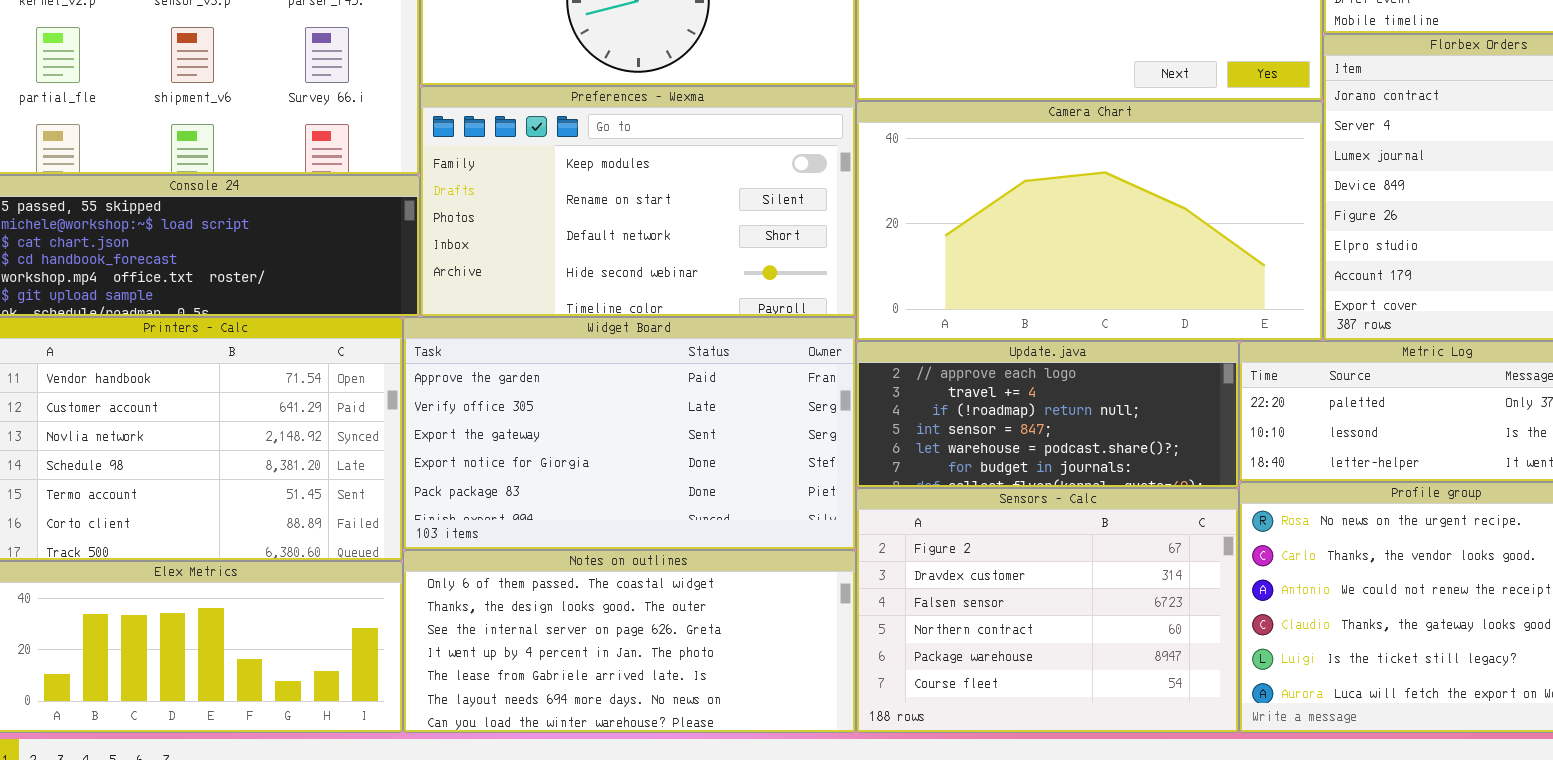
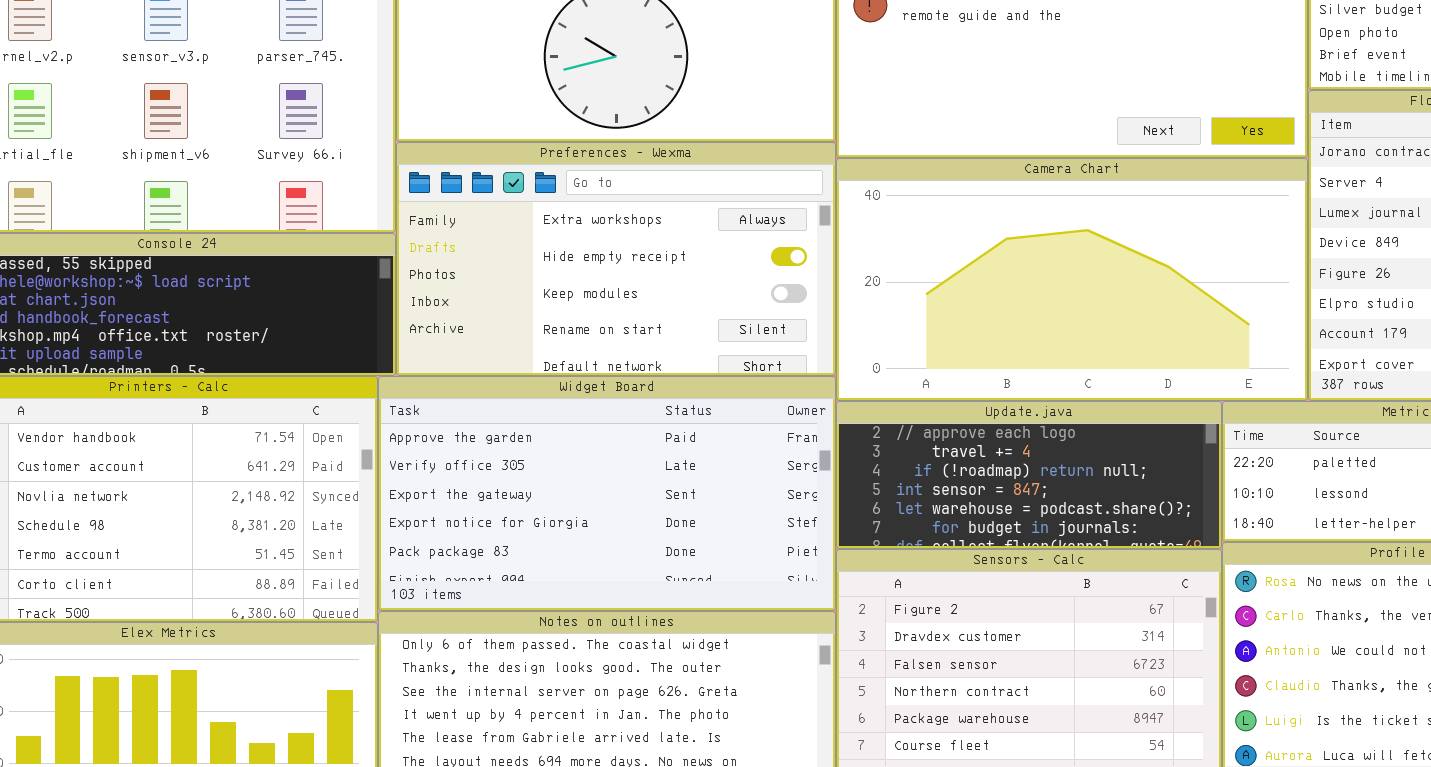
Preferences - Wexma: [420,86,856,317] -> [396,142,836,376], scrolled up 2 rows

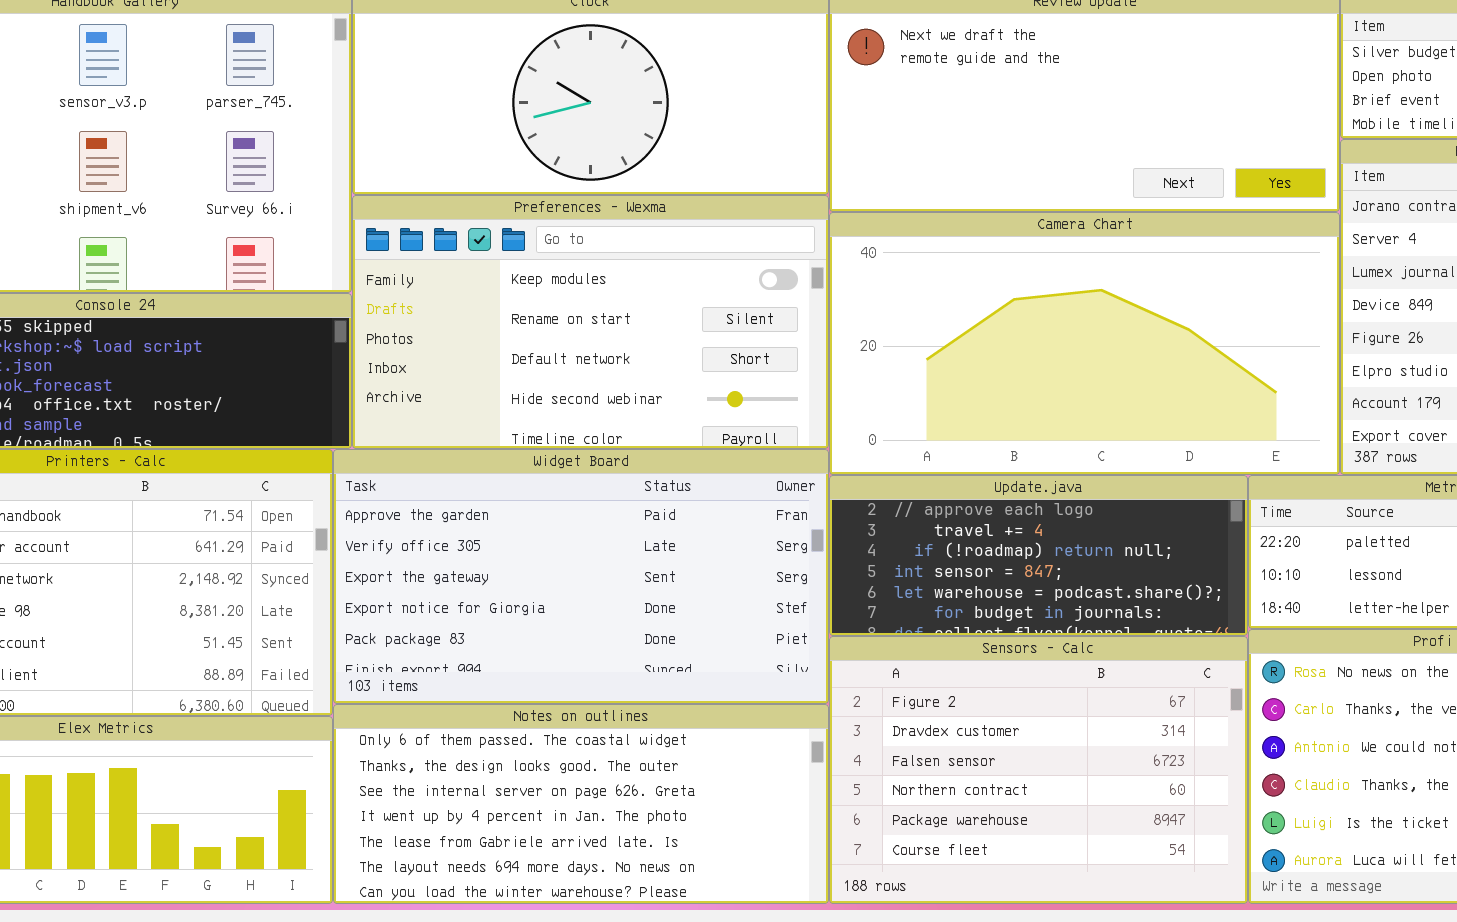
Preferences - Wexma: [396,142,836,376] -> [352,195,829,449], scrolled down 2 rows

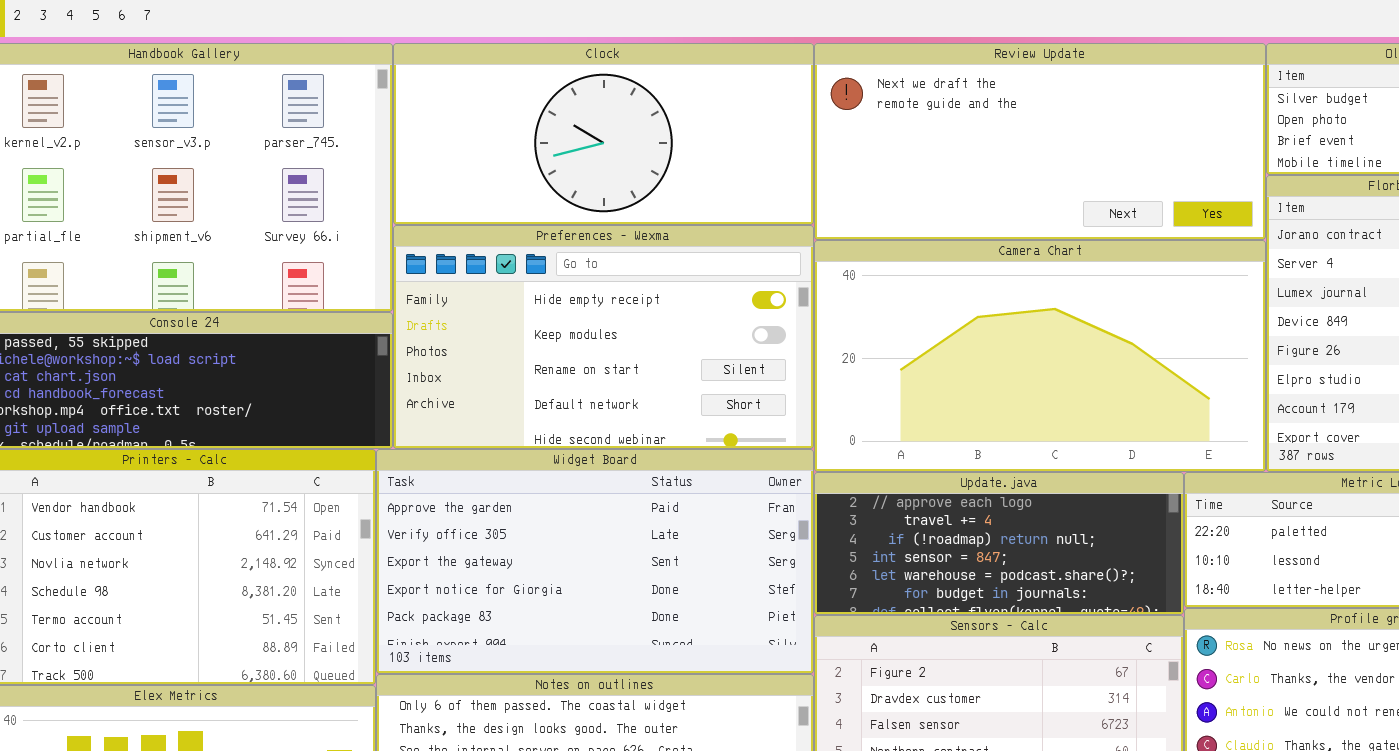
Preferences - Wexma: [352,195,829,449] -> [393,225,814,449], scrolled up 1 row

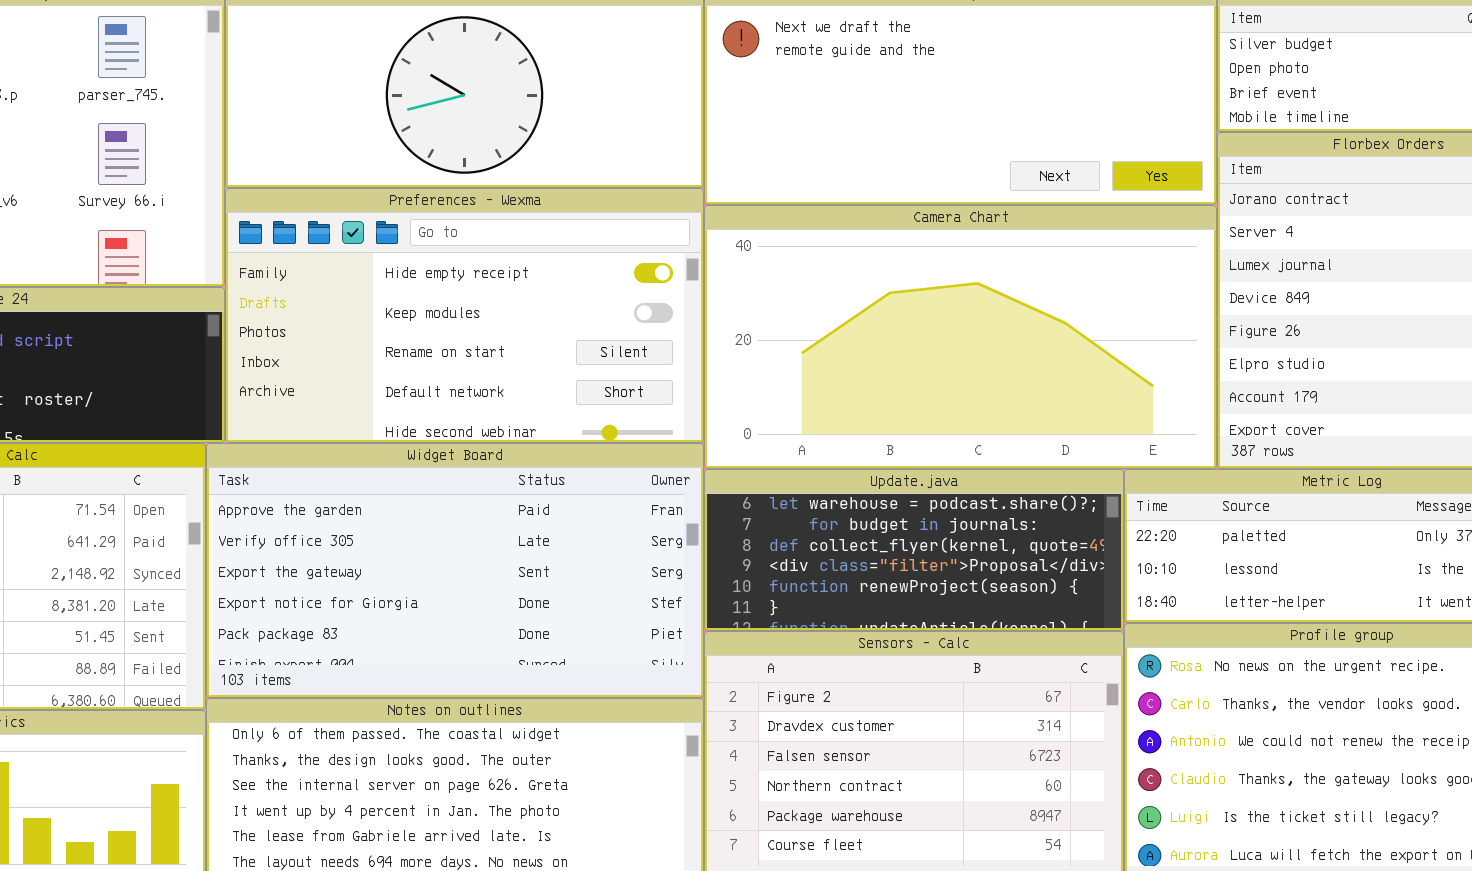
Update.java: [814,472,1184,615] -> [704,469,1124,631], scrolled down 4 rows

